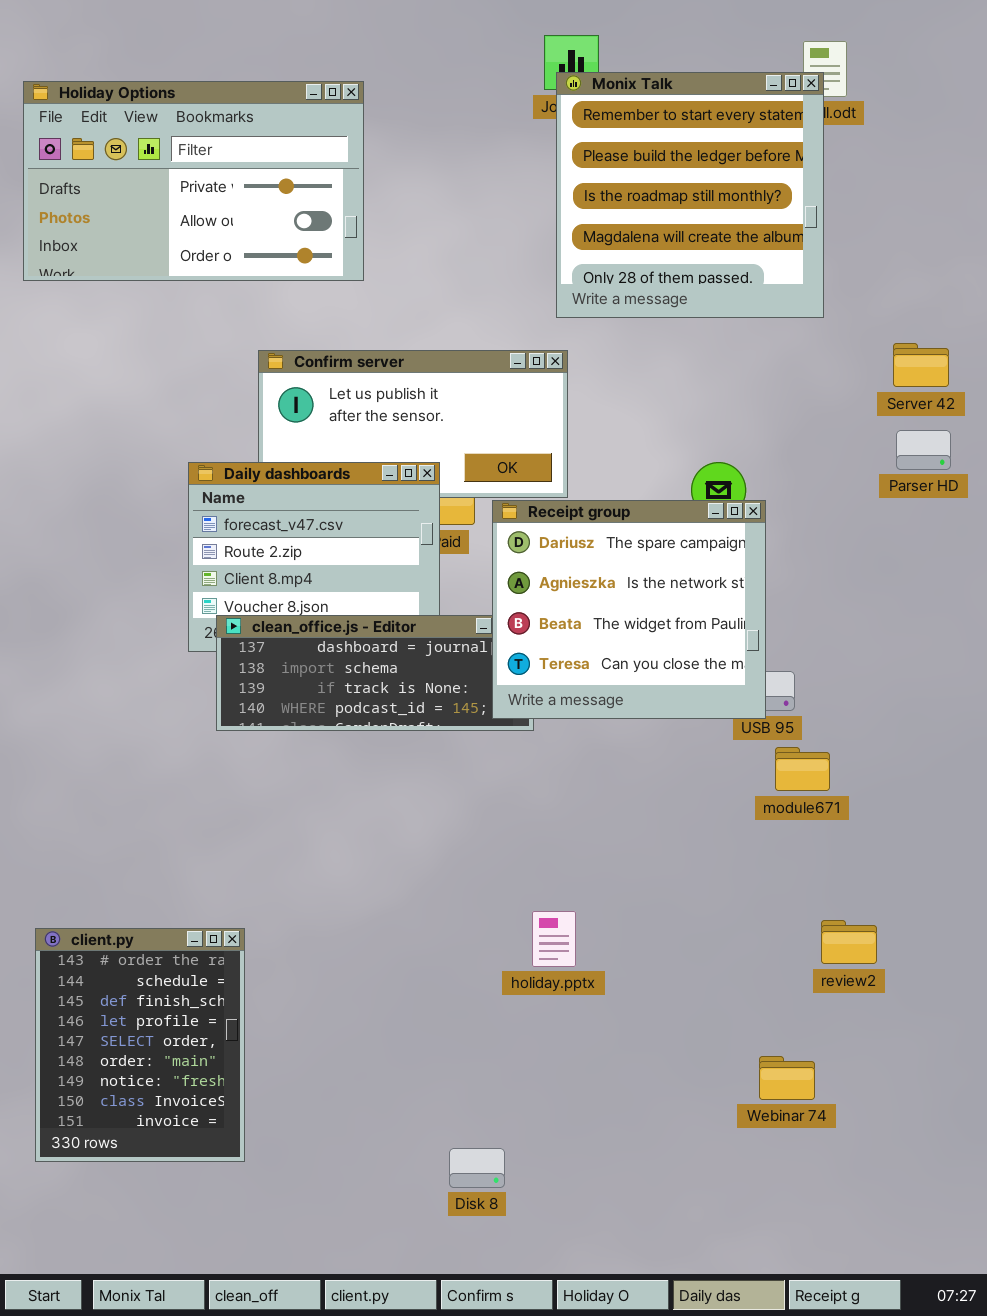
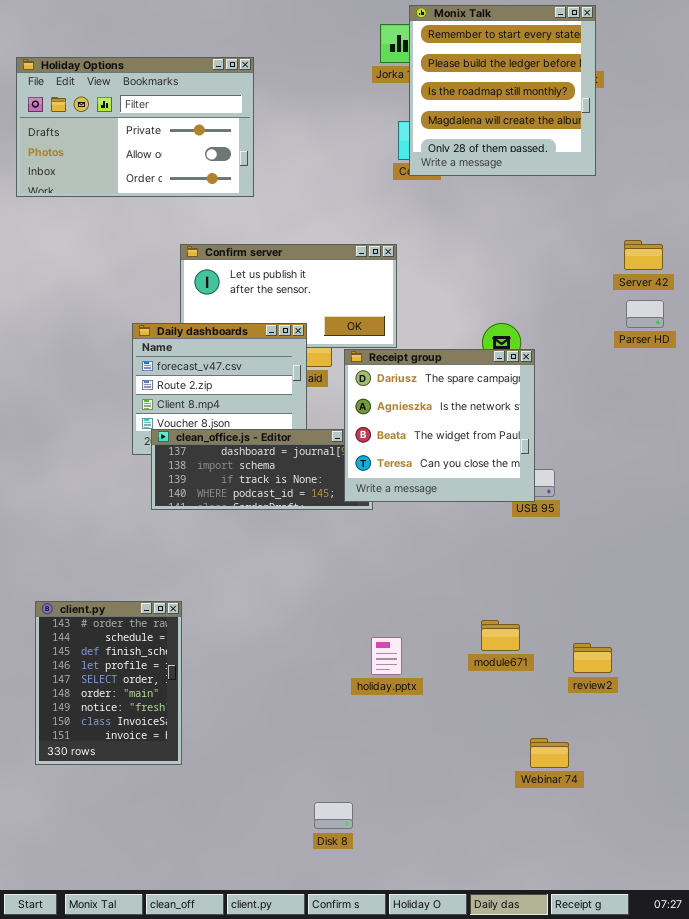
Monix Talk: [556,72,824,318] -> [409,5,596,176], moved
module671: [775,747,830,791] -> [481,620,520,651], moved
client.py: [35,928,245,1162] -> [35,601,182,765], moved

